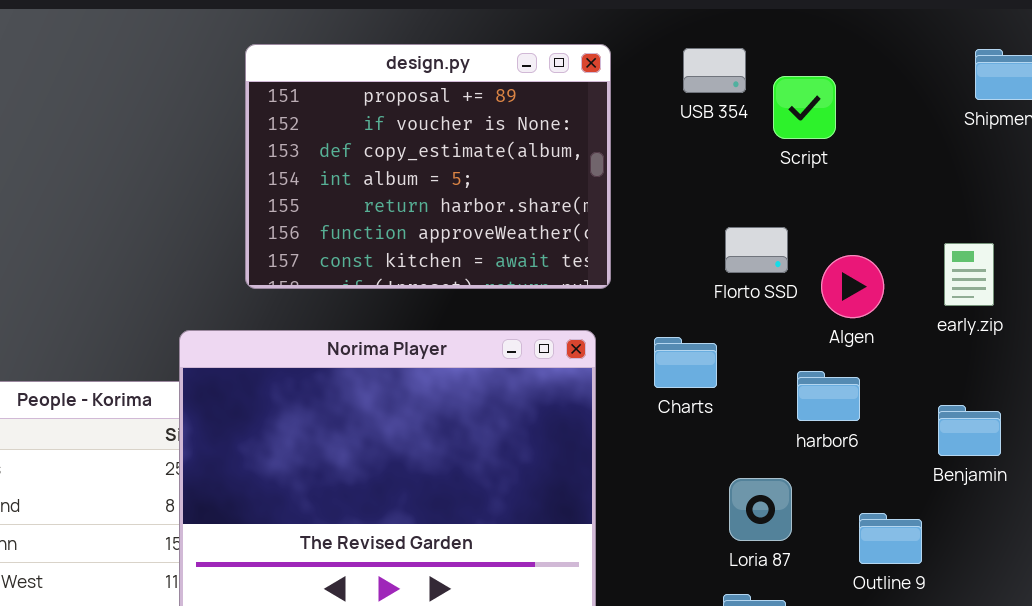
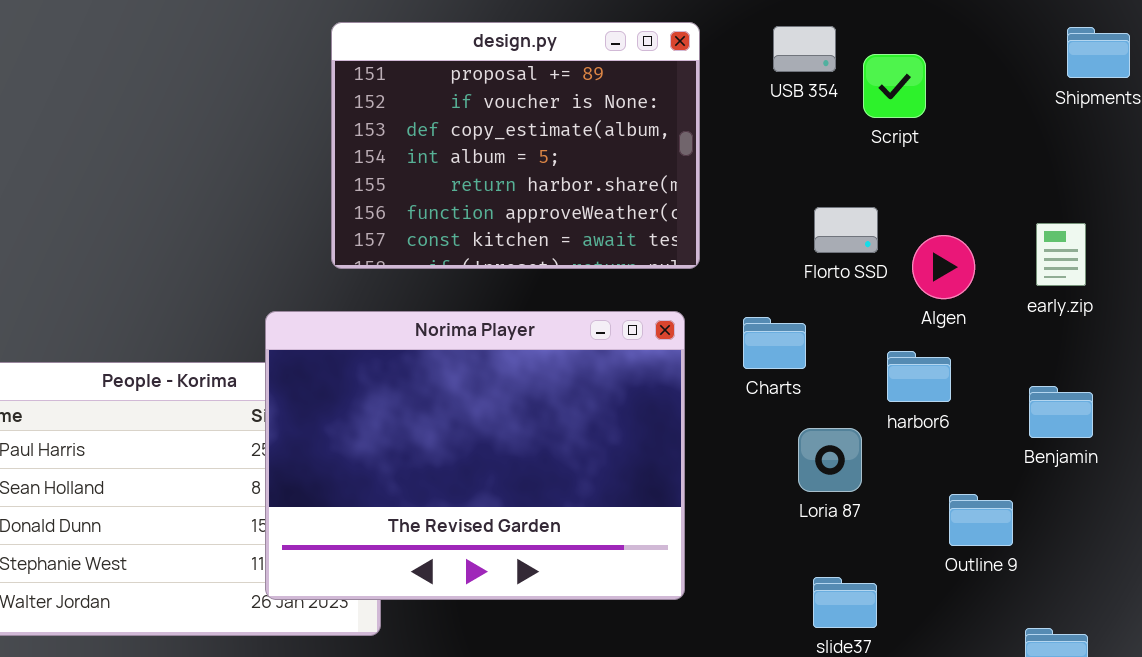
Loria 87: [729,478,792,541] -> [798,428,862,492], moved

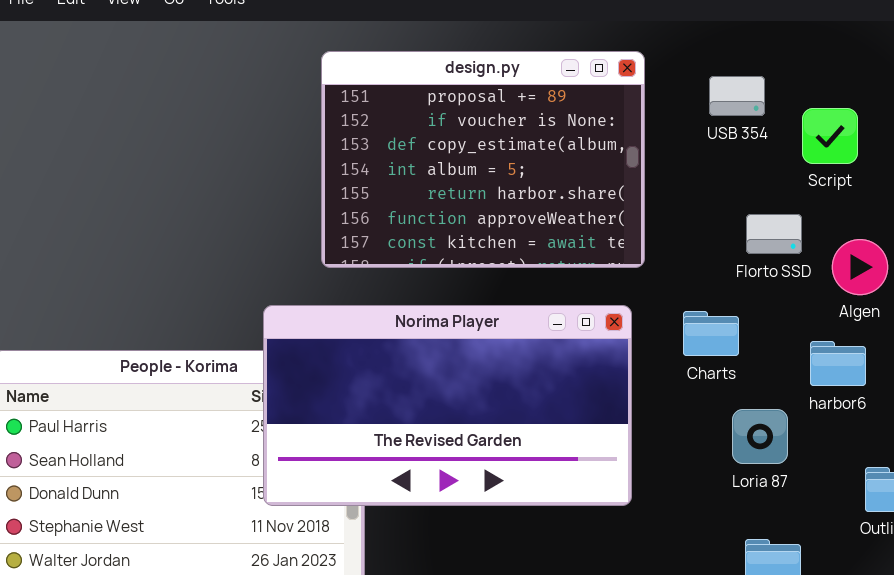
USB 354: [773,26,836,72] -> [709,76,765,116], moved
Script: [863,54,926,118] -> [802,108,858,164], moved
Norima Player: [265,311,685,600] -> [263,305,632,506], resized

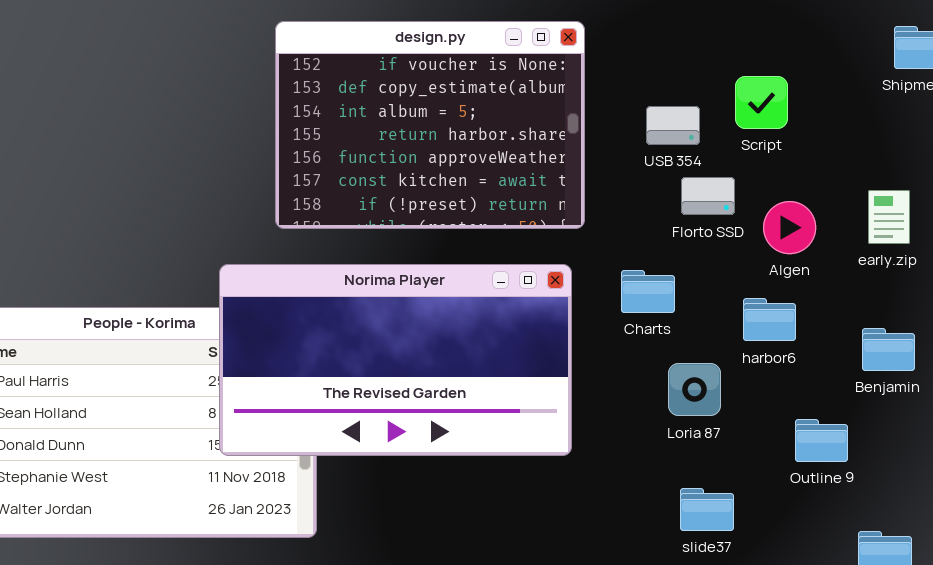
design.py: [321,51,645,268] -> [275,21,585,229], scrolled down 1 row
USB 354: [709,76,765,116] -> [646,106,700,145], moved

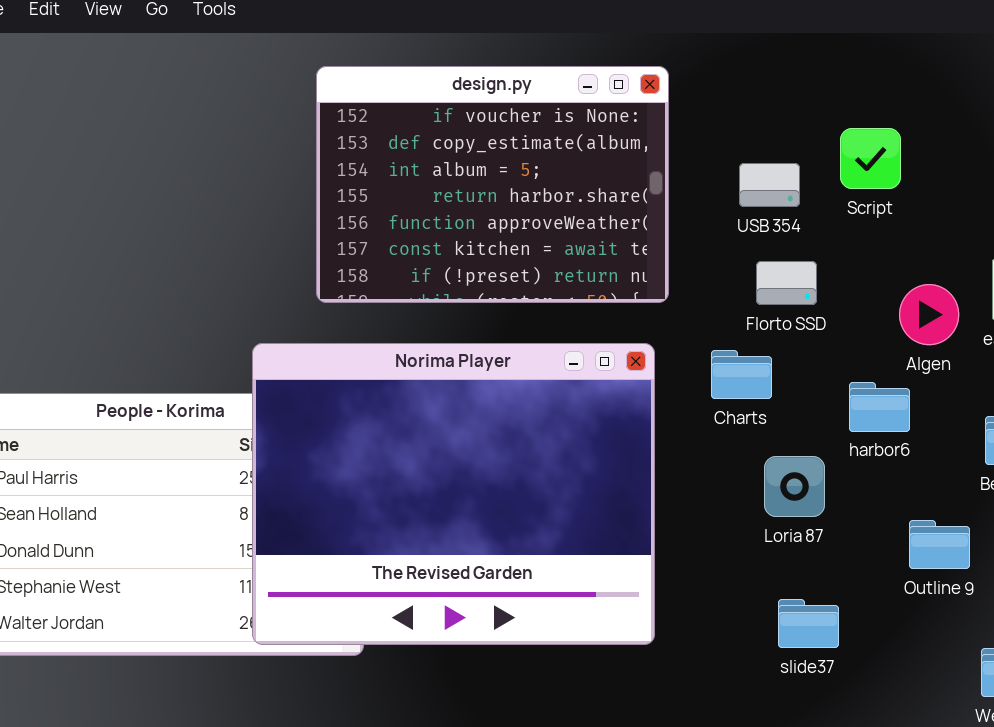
Florto SSD: [681,177,735,215] -> [756,261,817,305], moved
Algen: [763,201,816,254] -> [899,284,959,345], moved
Norima Player: [219,264,572,456] -> [252,343,655,645], resized

